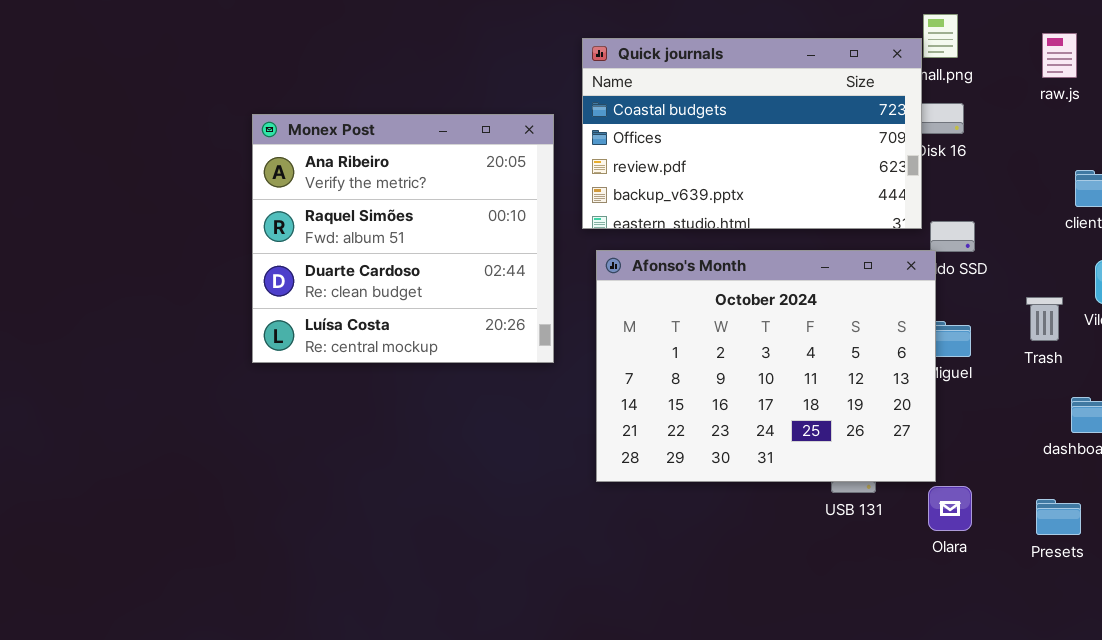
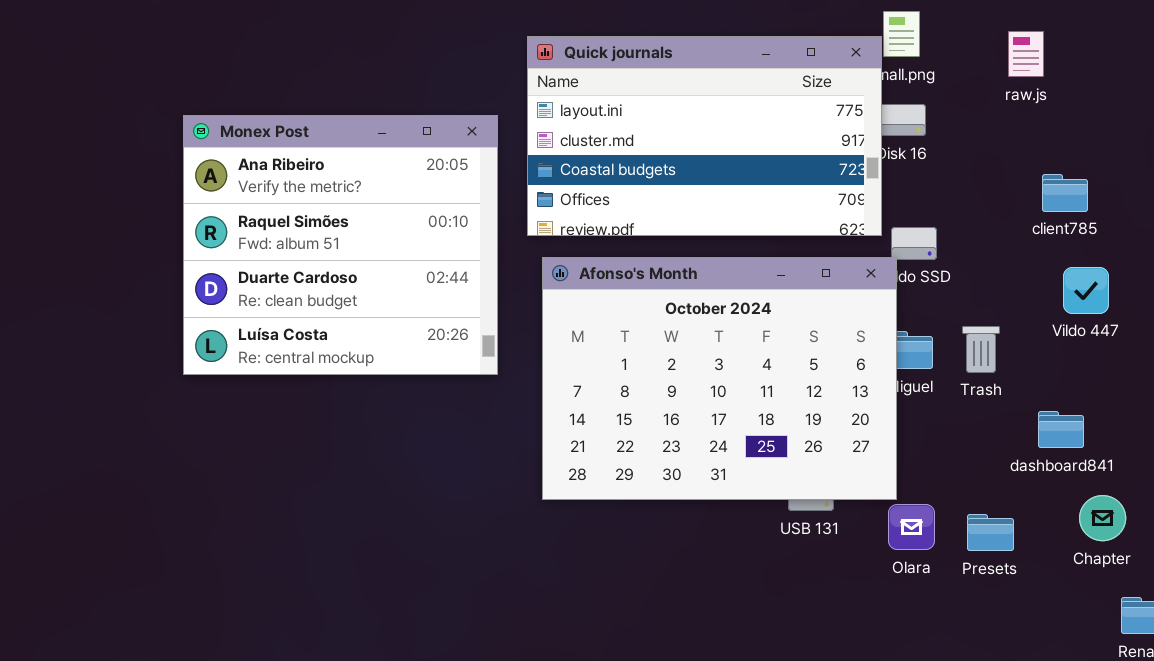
Quick journals: [582,38,922,229] -> [527,36,882,236], scrolled up 2 rows
Trash: [1026,297,1063,341] -> [962,326,1000,373], moved
Presets: [1036,499,1081,535] -> [967,514,1014,551], moved

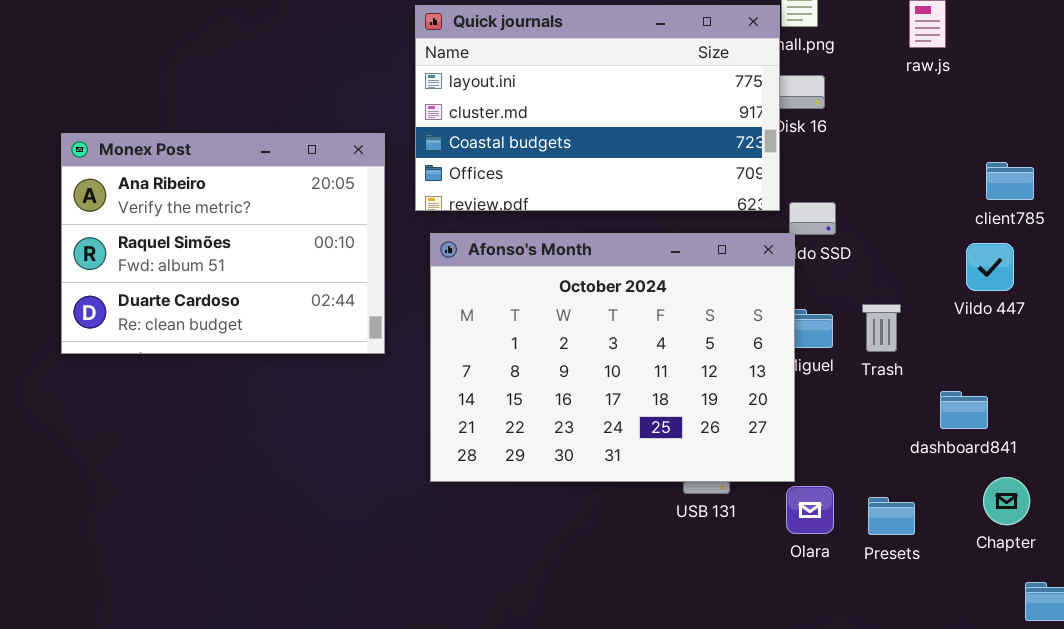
Monex Post: [183,115,498,375] -> [61,133,385,354], resized
client785: [1042,174,1088,212] -> [986,162,1034,200], moved

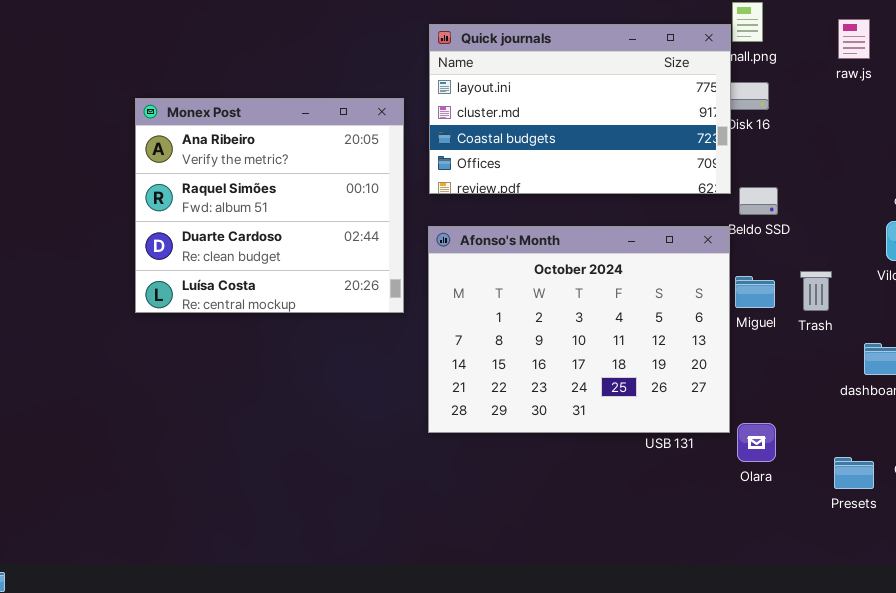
Monex Post: [61,133,385,354] -> [135,98,404,313], resized
Afonso's Month: [430,233,795,482] -> [428,226,730,433], moved
Presets: [868,497,915,535] -> [834,457,874,489], moved

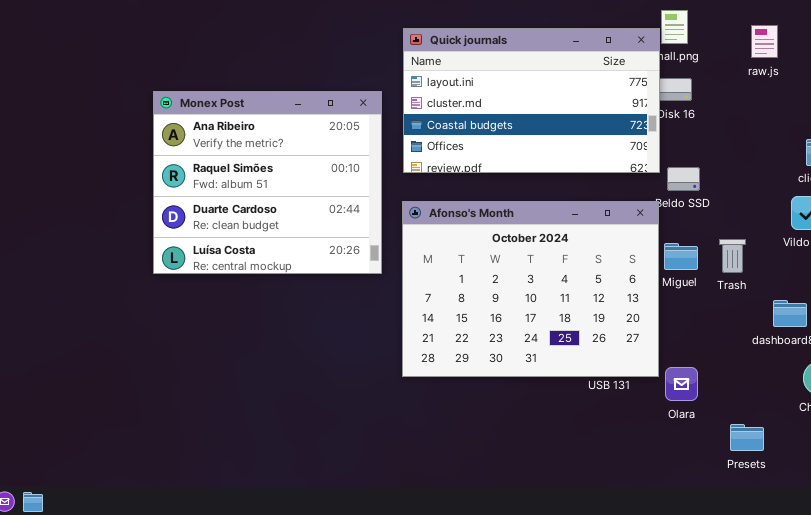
Presets: [834,457,874,489] -> [730,424,764,451], moved

